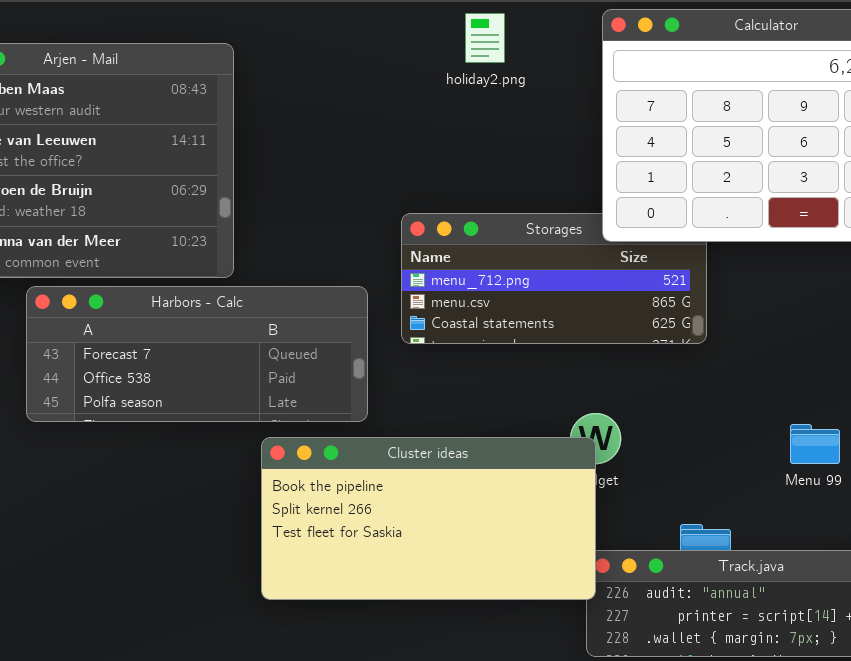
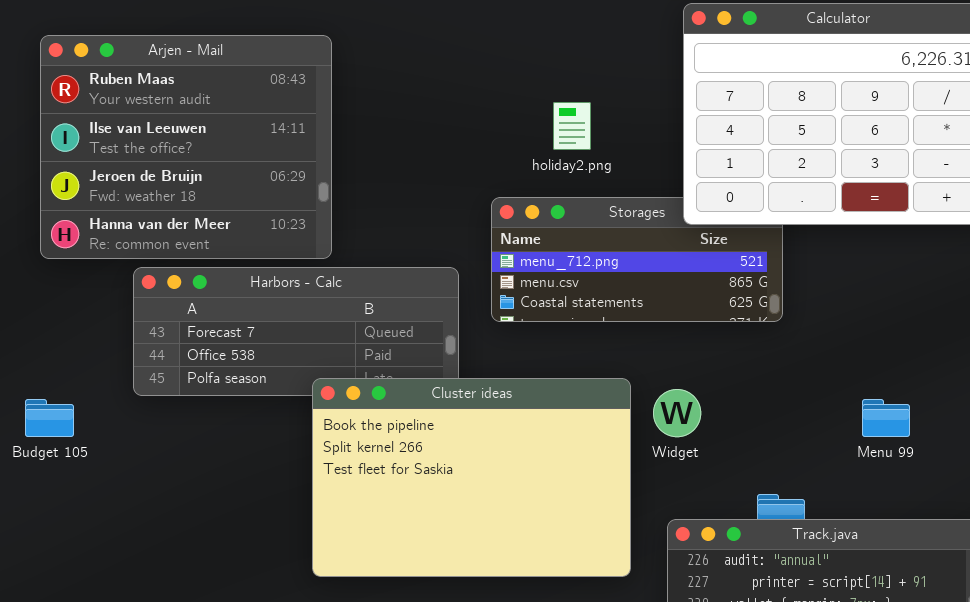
holiday2.png: [465,13,505,63] -> [553,102,591,150], moved
Cluster ideas: [261,437,596,600] -> [312,378,631,577], moved, resized

